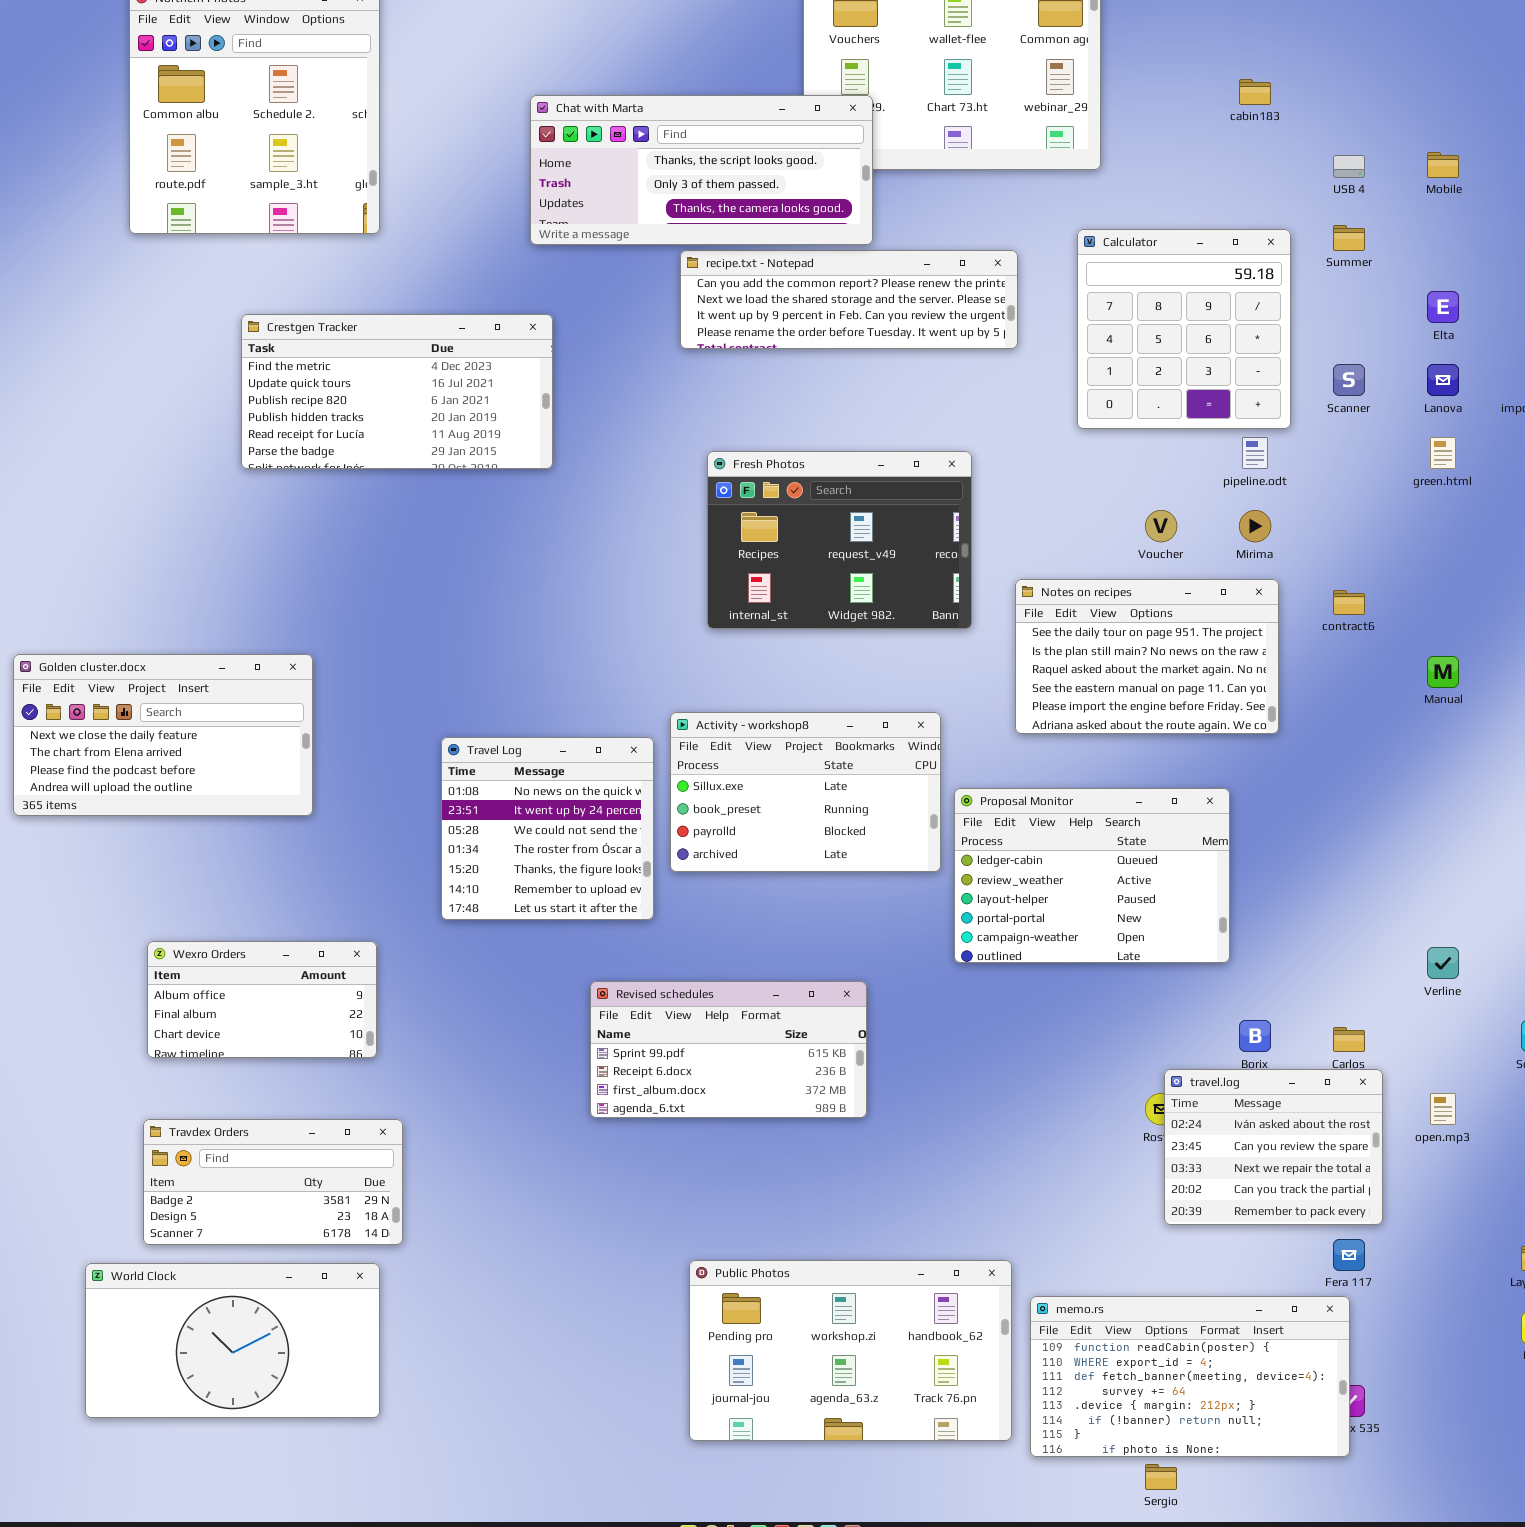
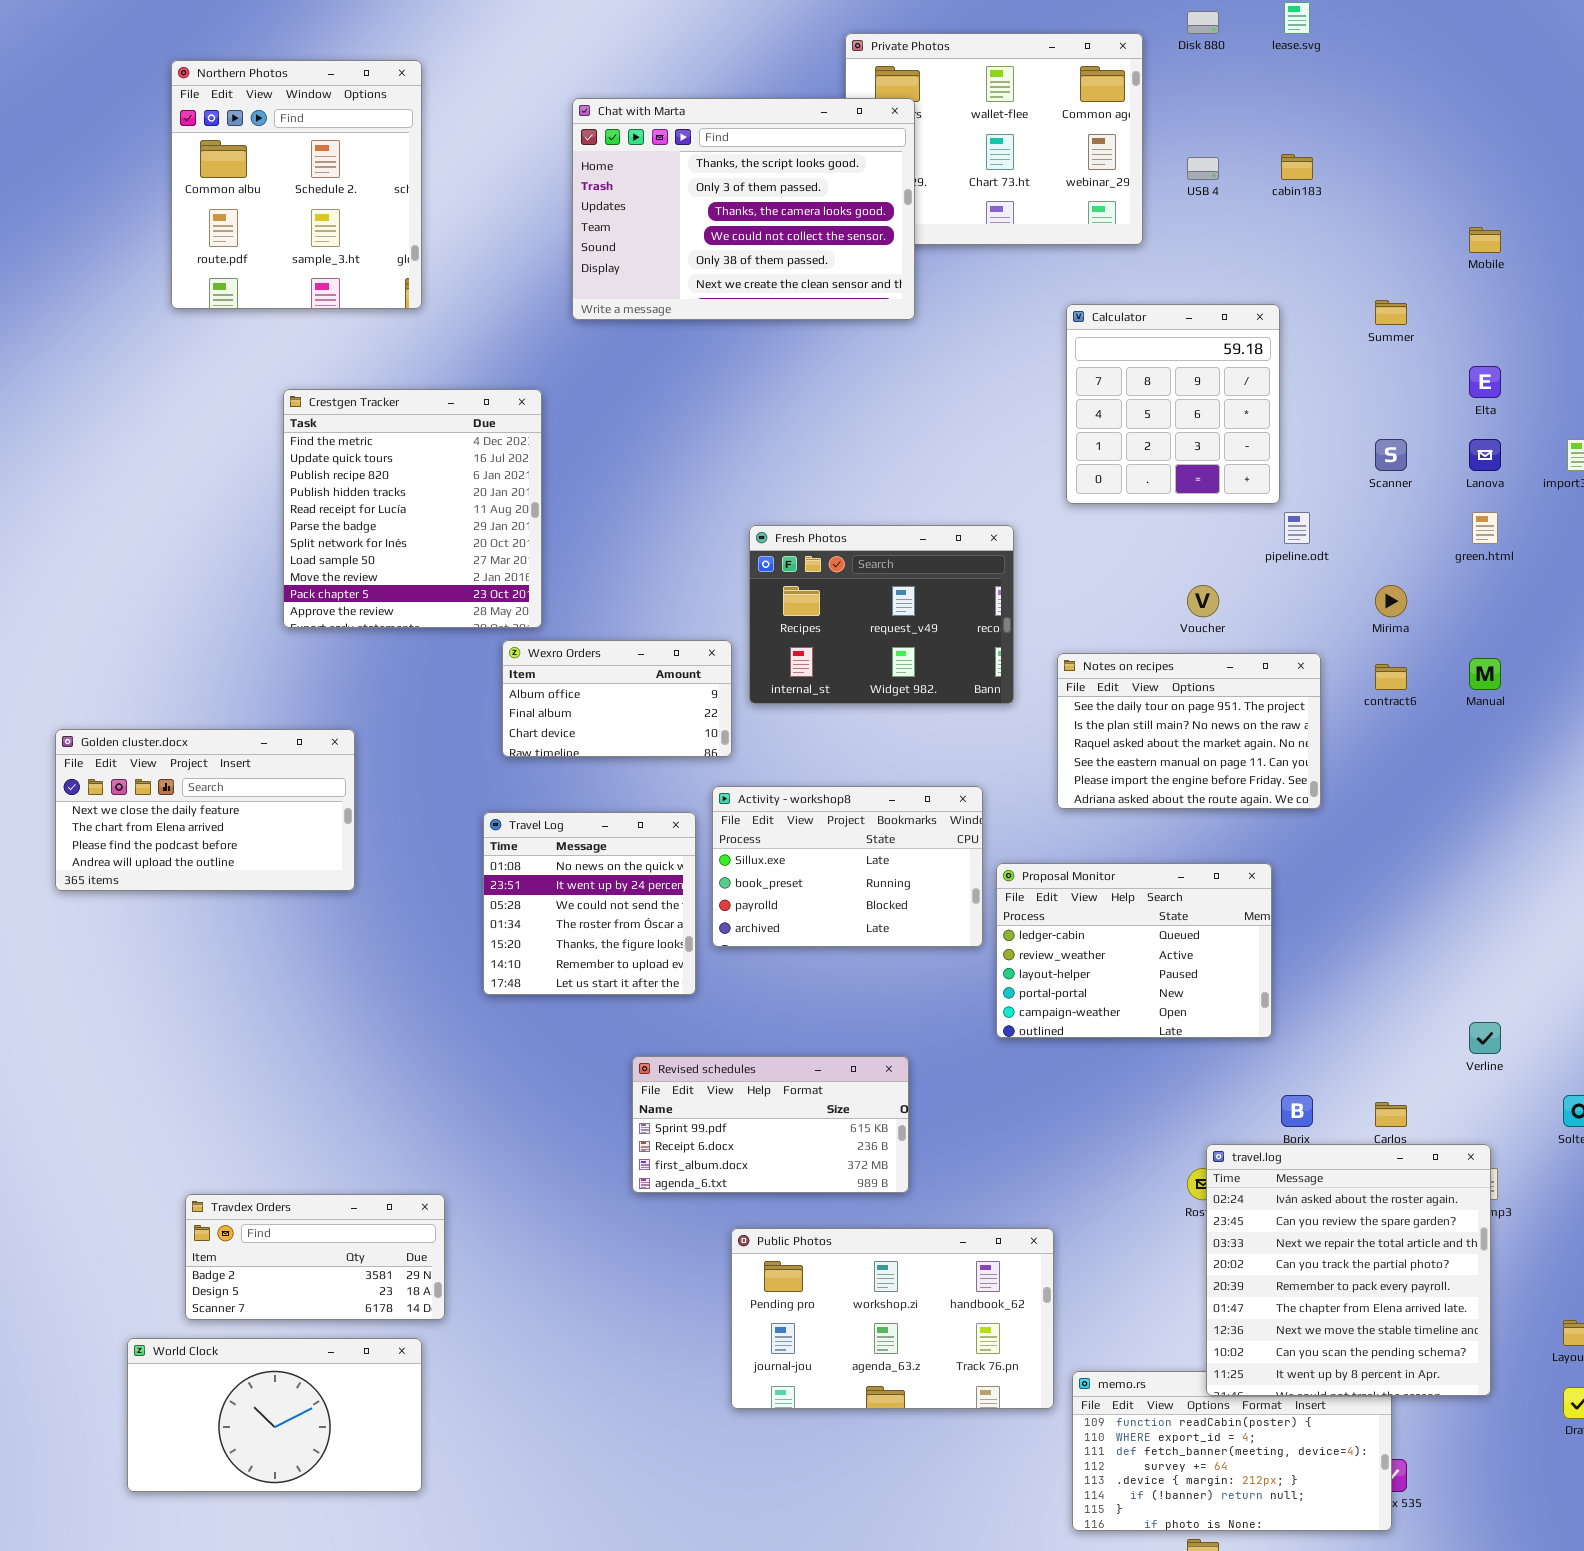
Chat with Marta: [530,95,873,245] -> [572,98,915,320], resized
USB 4: [1333,155,1365,178] -> [1187,157,1219,180], moved
Calculator: [1077,229,1291,429] -> [1066,304,1280,504], moved
recipe.txt - Notepad: [680,250,1018,349] -> none, closed
Crestgen Tracker: [241,314,553,469] -> [283,389,542,628], resized
Mirima: [1239,510,1271,542] -> [1375,585,1407,617], moved
Manual: [1427,656,1459,688] -> [1469,658,1501,690], moved
Wexro Orders: [147,941,377,1058] -> [502,640,732,757], moved
travel.log: [1164,1069,1383,1225] -> [1206,1144,1491,1396], resized
Public Photos: [689,1260,1012,1441] -> [731,1228,1054,1409], moved

